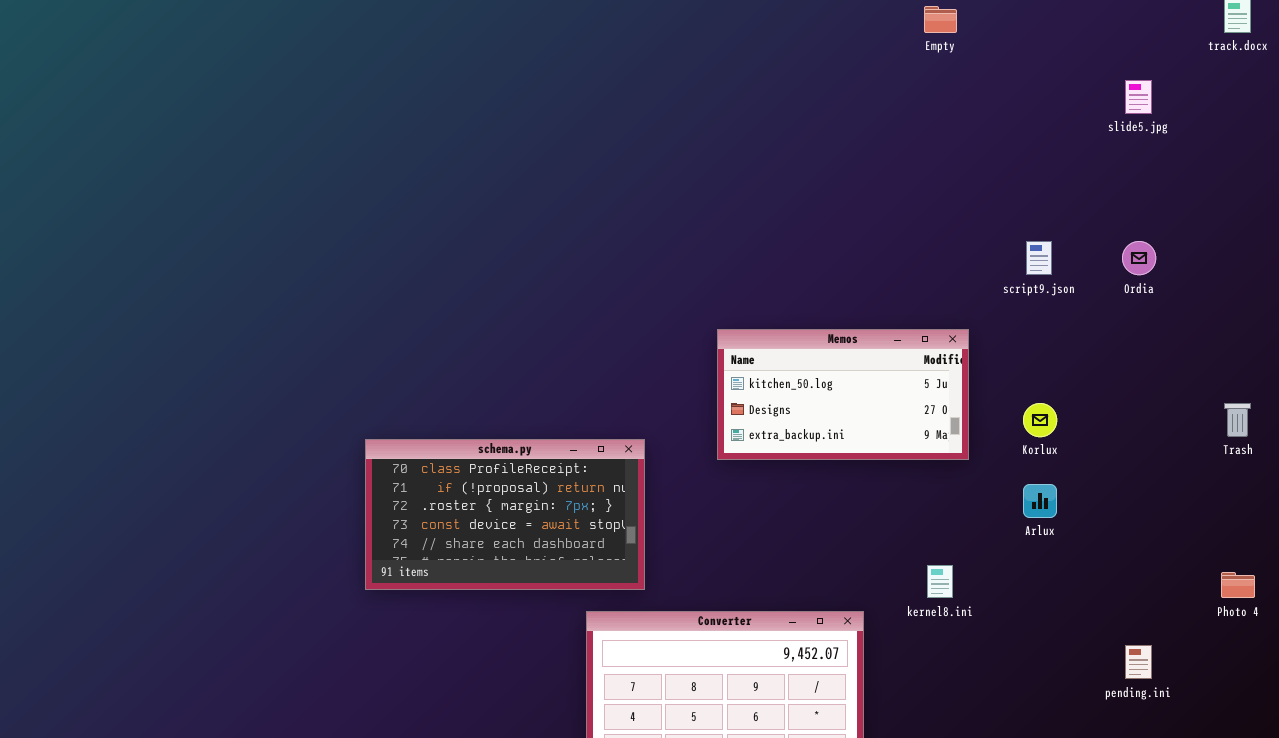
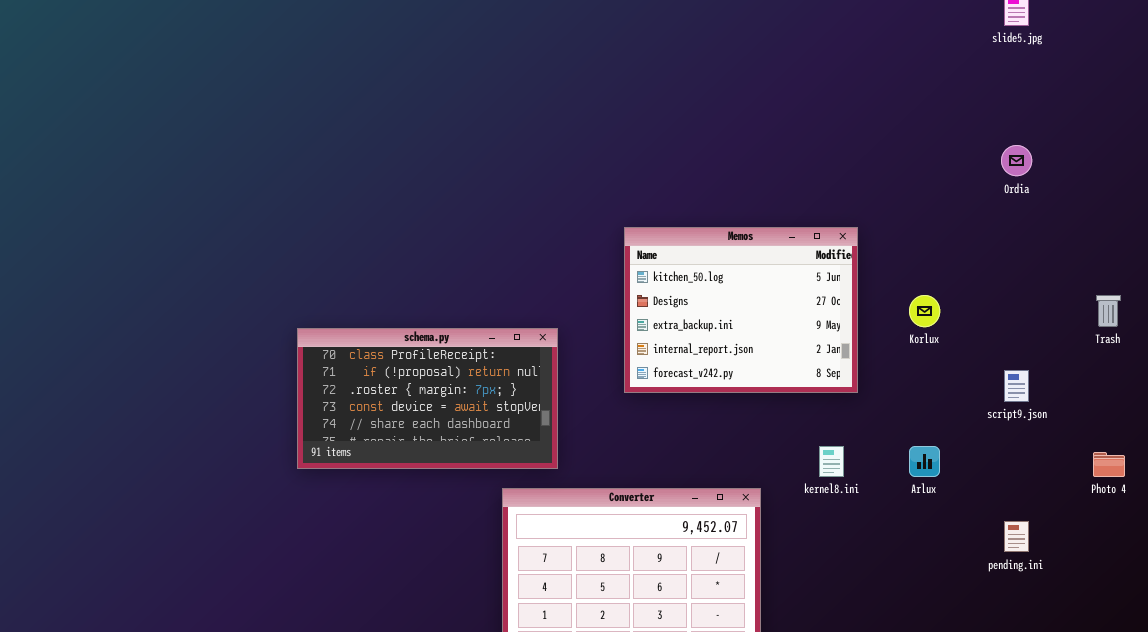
script9.json: [1026,241,1052,275] -> [1004,370,1029,402], moved
Memos: [717,329,969,460] -> [624,227,858,393], resized
Arlux: [1023,484,1057,518] -> [909,446,940,477], moved

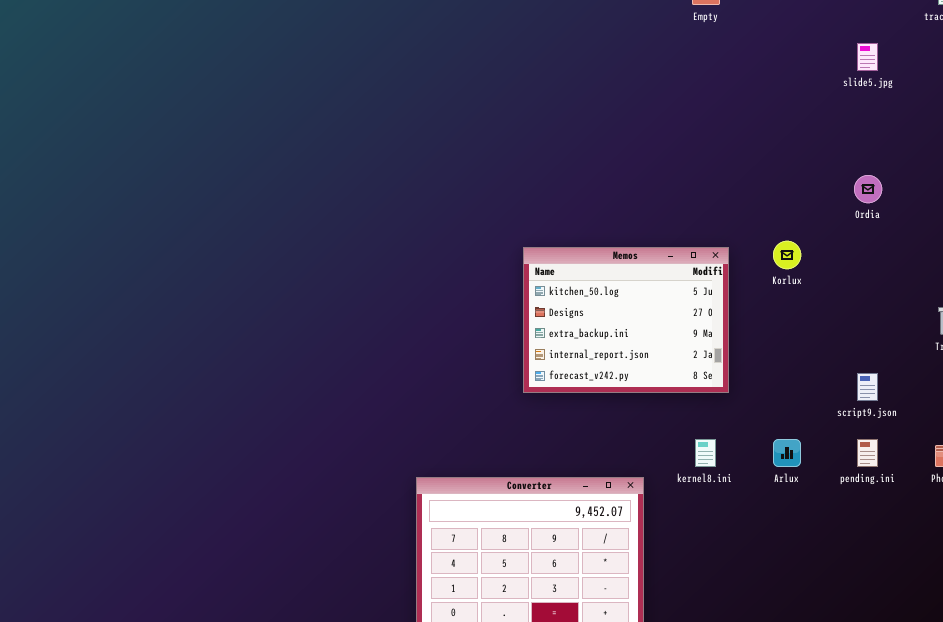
Korlux: [909,295,940,327] -> [773,241,801,269], moved
schema.py: [297,328,558,469] -> none, closed
pending.ini: [1004,521,1029,552] -> [857,439,878,467], moved

